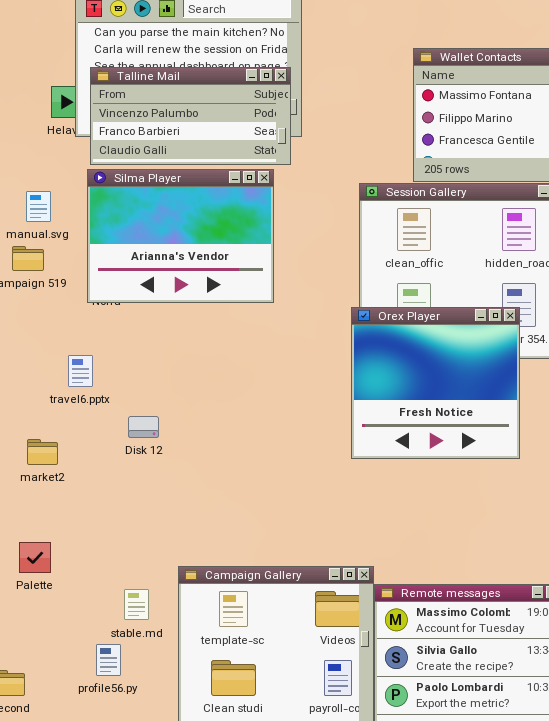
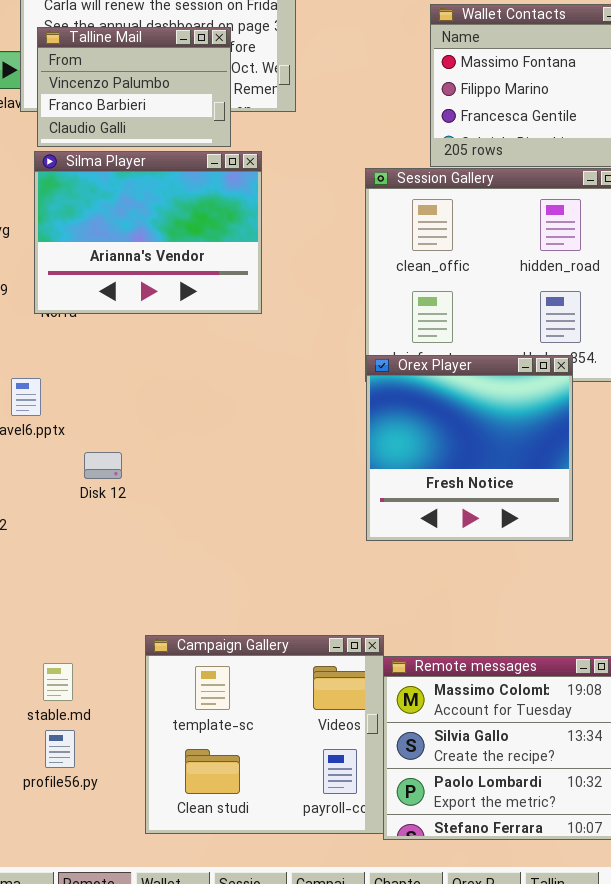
Talline Mail: [90,67,291,165] -> [37,27,231,147], resized
Orex Player: [351,307,520,459] -> [366,355,573,541], moved
stable.md: [124,589,149,620] -> [43,663,73,701], moved

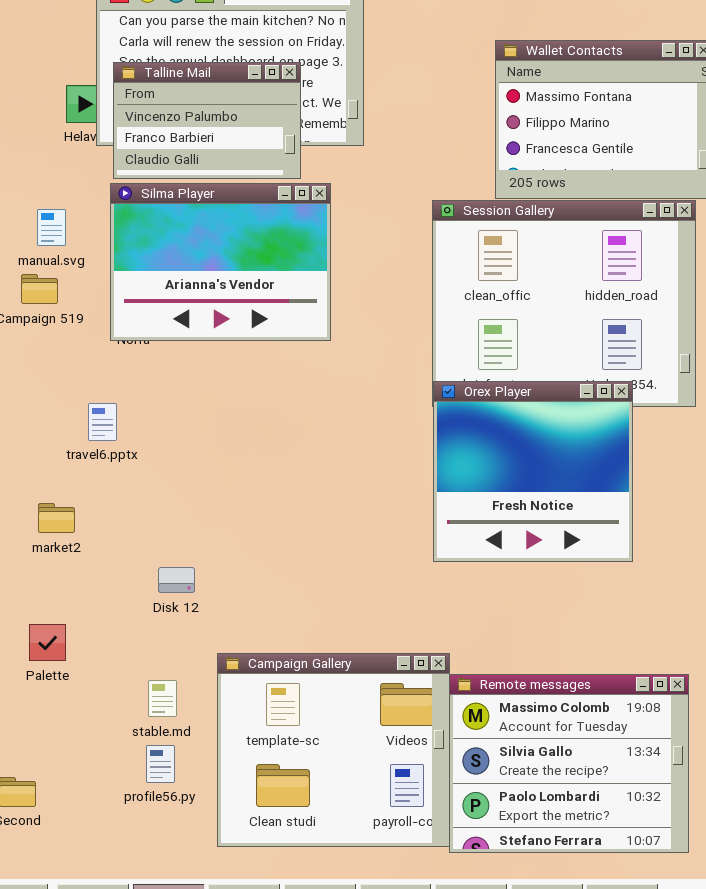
Disk 12: [84,452,122,479] -> [158,567,195,593], moved
stable.md: [43,663,73,701] -> [148,680,177,717], moved
profile56.py: [45,730,75,768] -> [146,745,175,783], moved

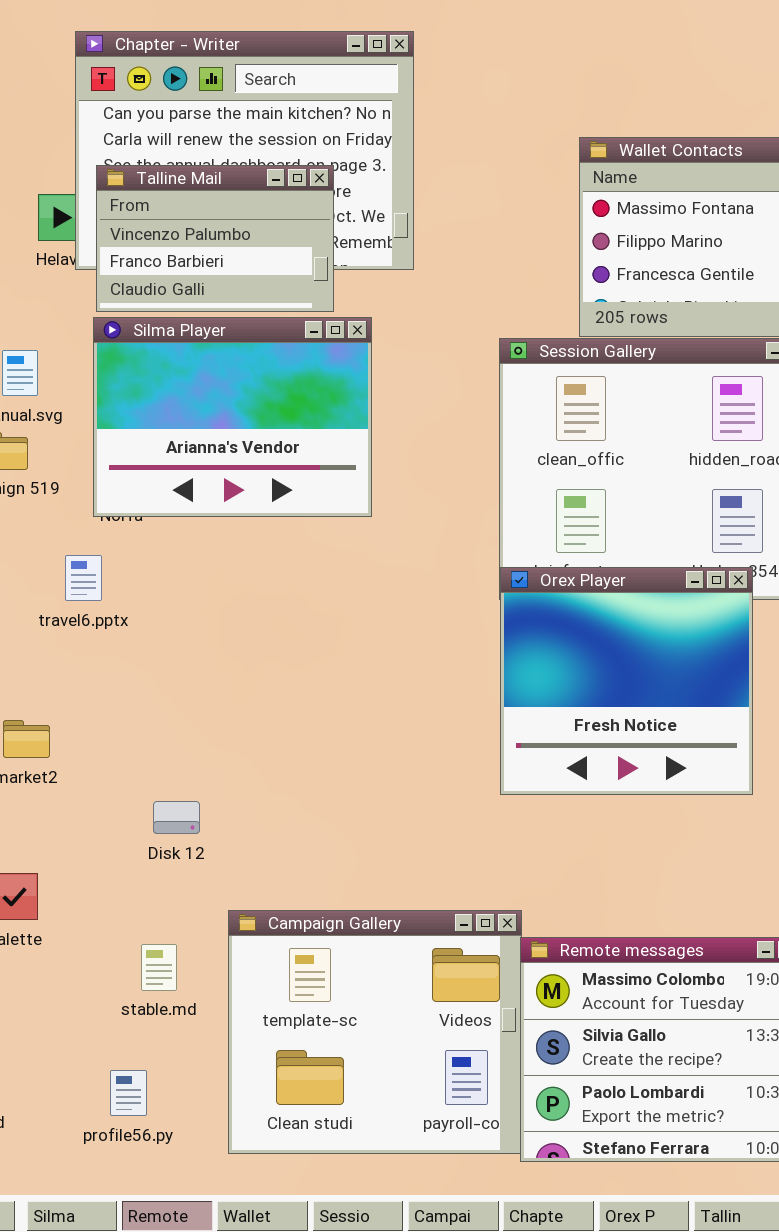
travel6.pptx: [88,403,117,441] -> [65,555,102,601], moved
profile56.py: [146,745,175,783] -> [110,1070,147,1116], moved

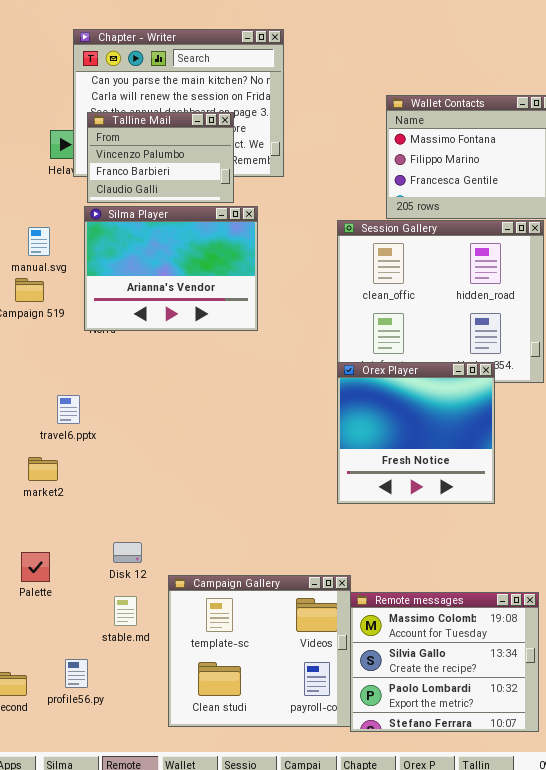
travel6.pptx: [65,555,102,601] -> [57,395,80,424], moved
Disk 12: [153,801,200,834] -> [113,542,142,563], moved
profile56.py: [110,1070,147,1116] -> [65,659,88,688], moved

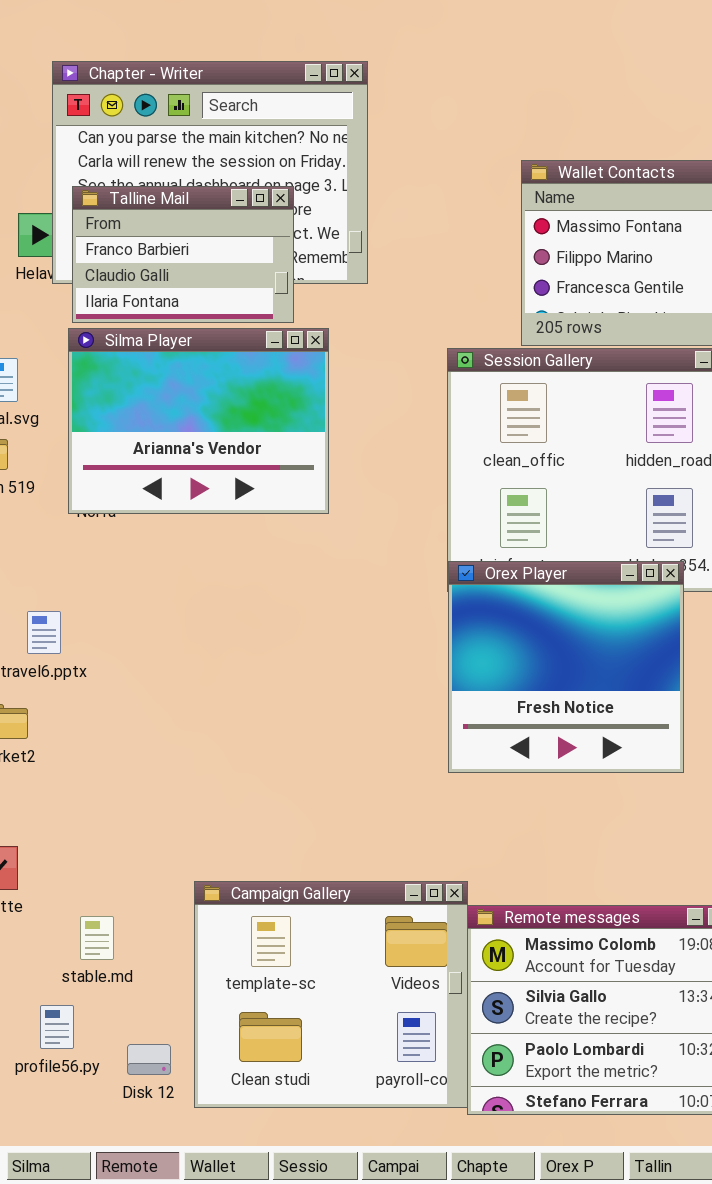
Talline Mail: [87,112,234,203] -> [72,186,294,323], scrolled down 1 row
Disk 12: [113,542,142,563] -> [127,1044,171,1075], moved
stable.md: [114,596,137,626] -> [80,916,114,960], moved

